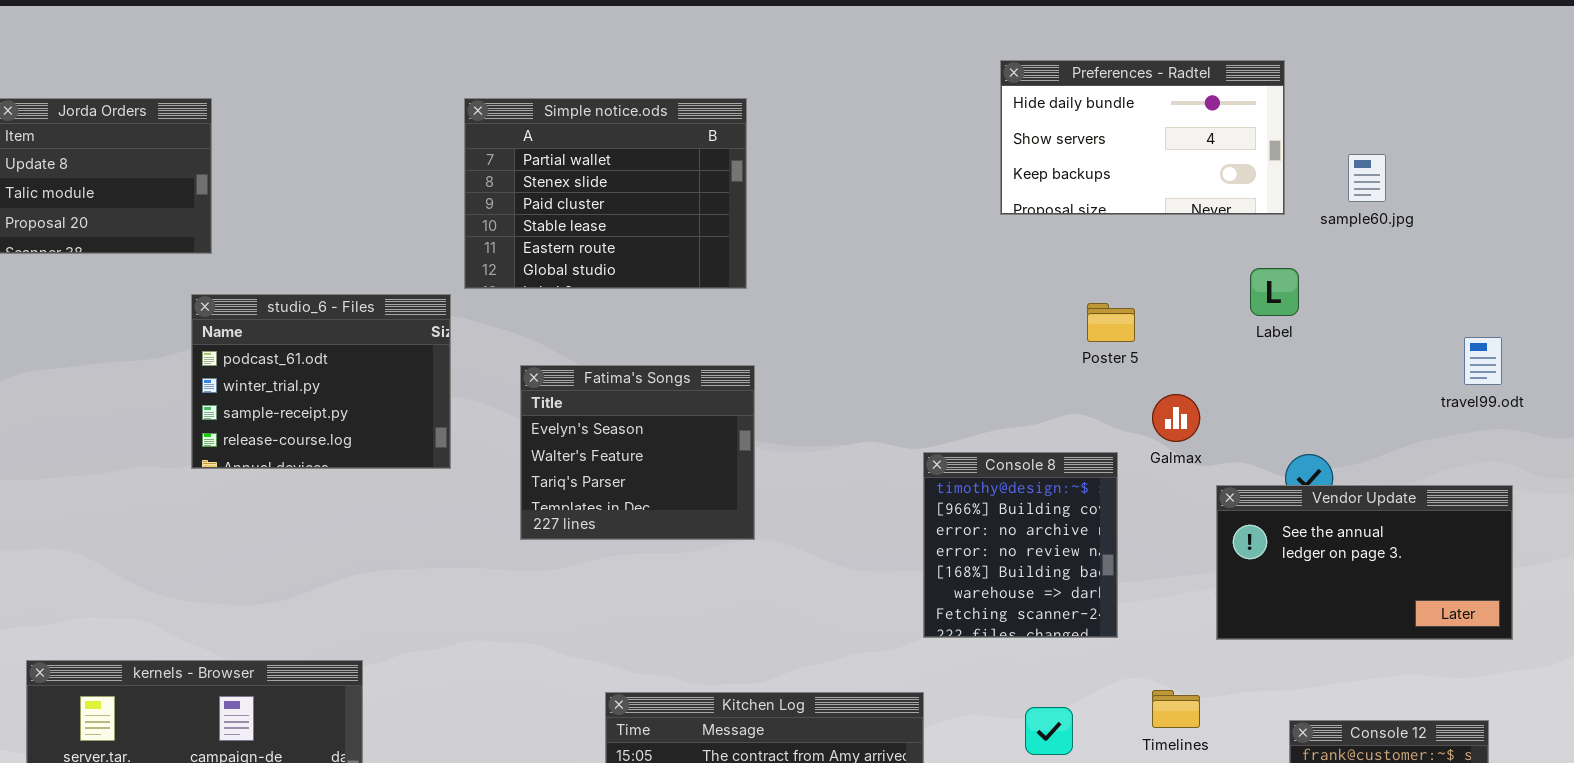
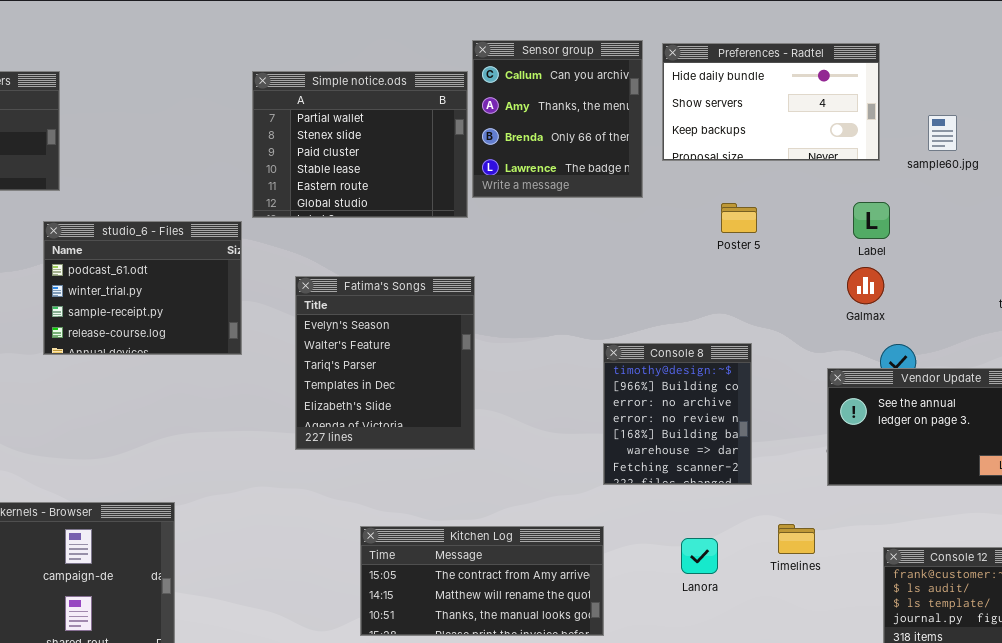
Sensor group: none -> [472,40,643,198], opened
Poster 5: [1087,303,1135,342] -> [721,203,757,233], moved
Fatima's Songs: [520,365,755,540] -> [295,276,475,450], resized
Galmax: [1152,394,1200,442] -> [847,267,884,304], moved

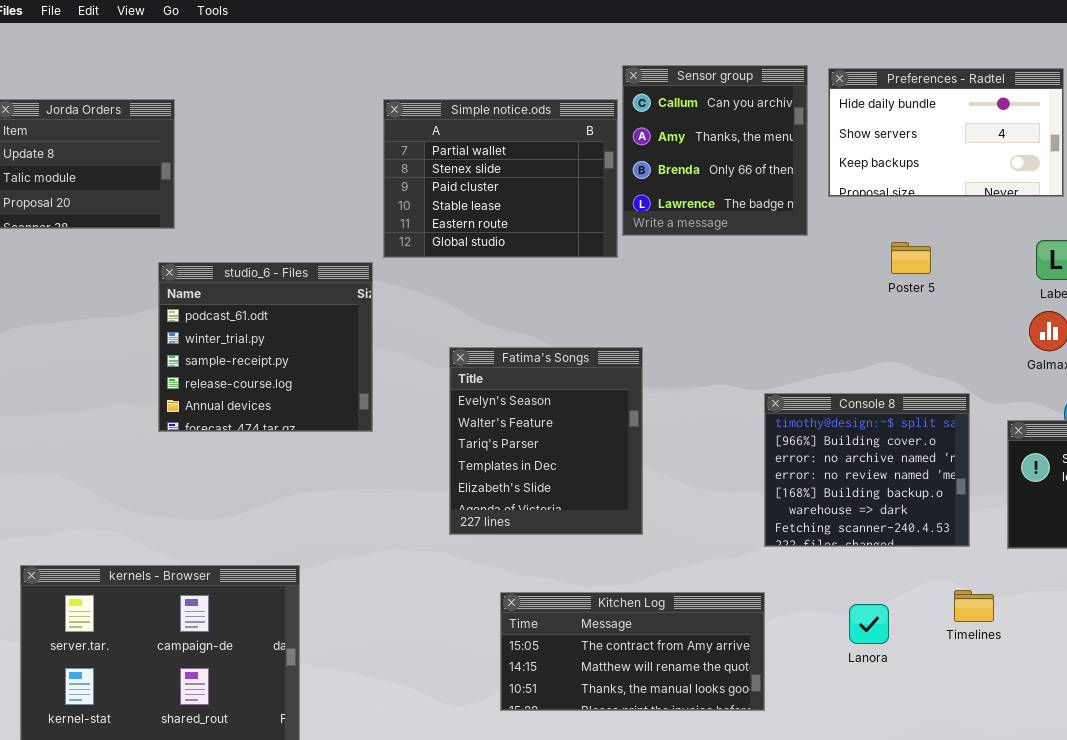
studio_6 - Files: [43,221,242,355] -> [158,262,373,432], resized
Fatima's Songs: [295,276,475,450] -> [449,347,643,535], moved
Console 8: [603,343,752,485] -> [764,393,970,547], resized

